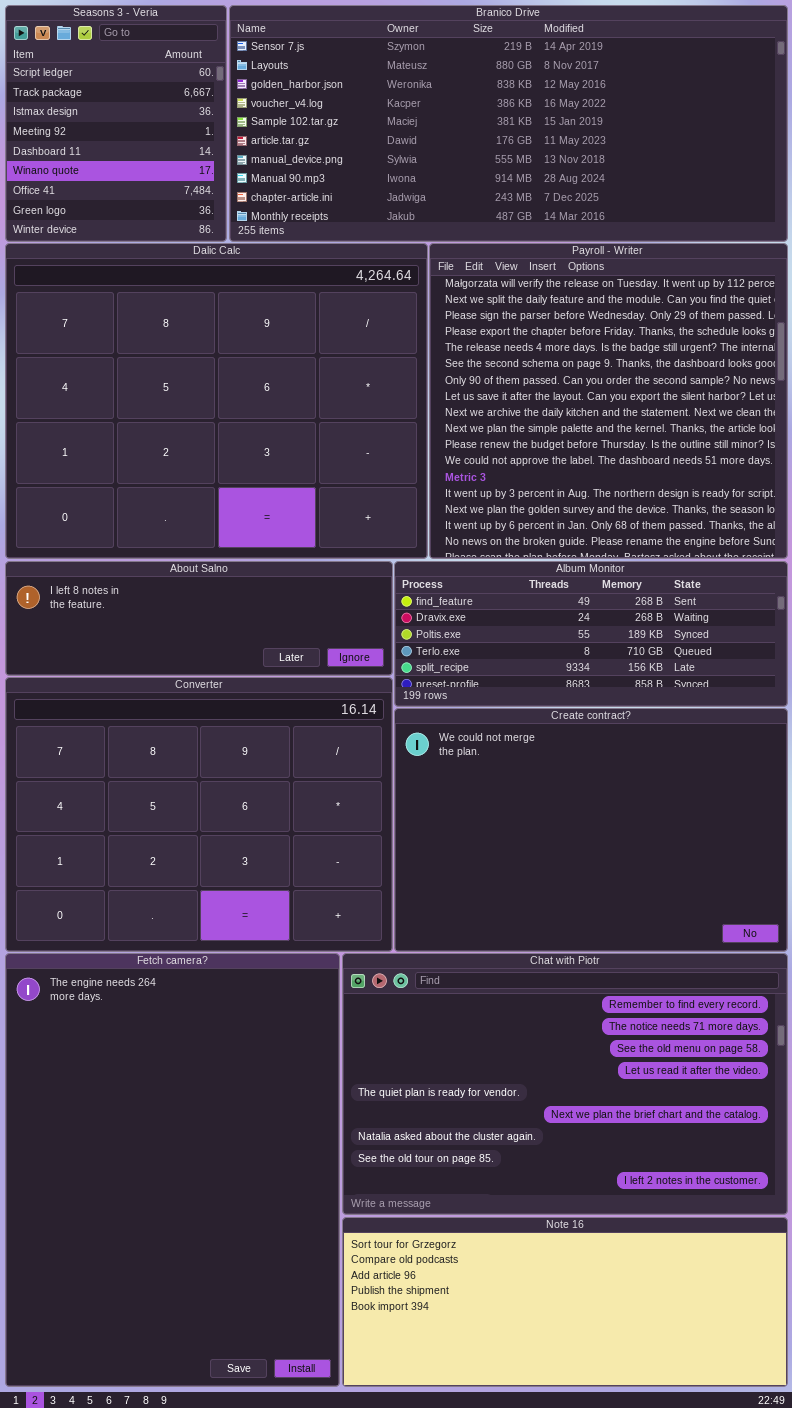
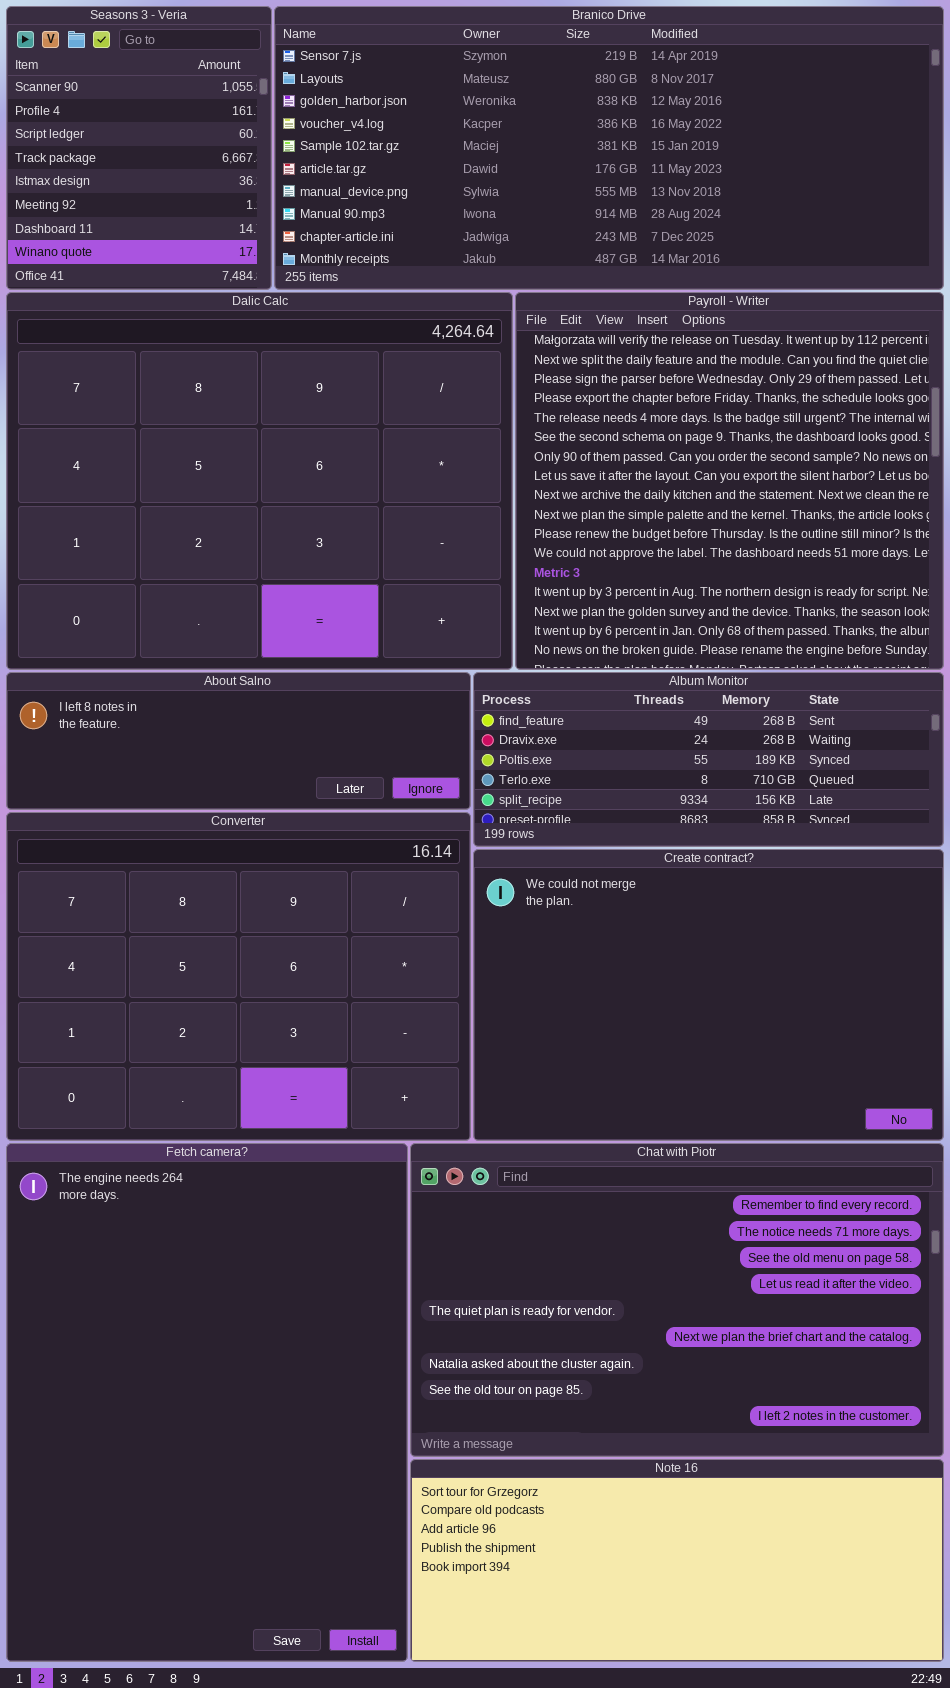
Seasons 3 - Veria: [5,5,227,242] -> [6,6,272,290], scrolled up 2 rows

